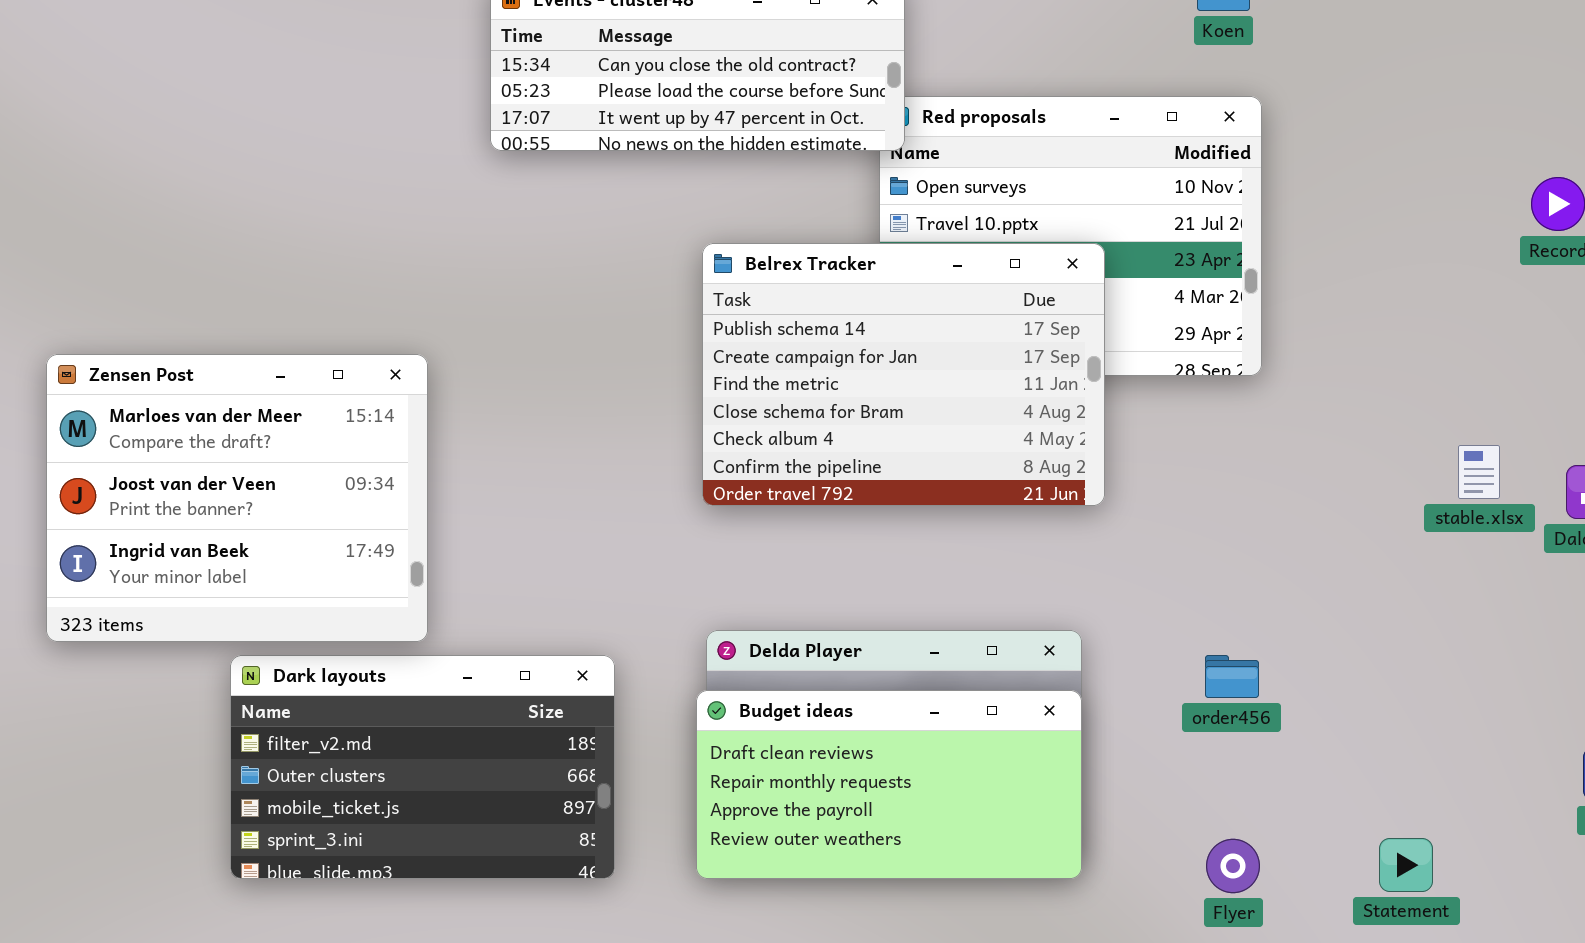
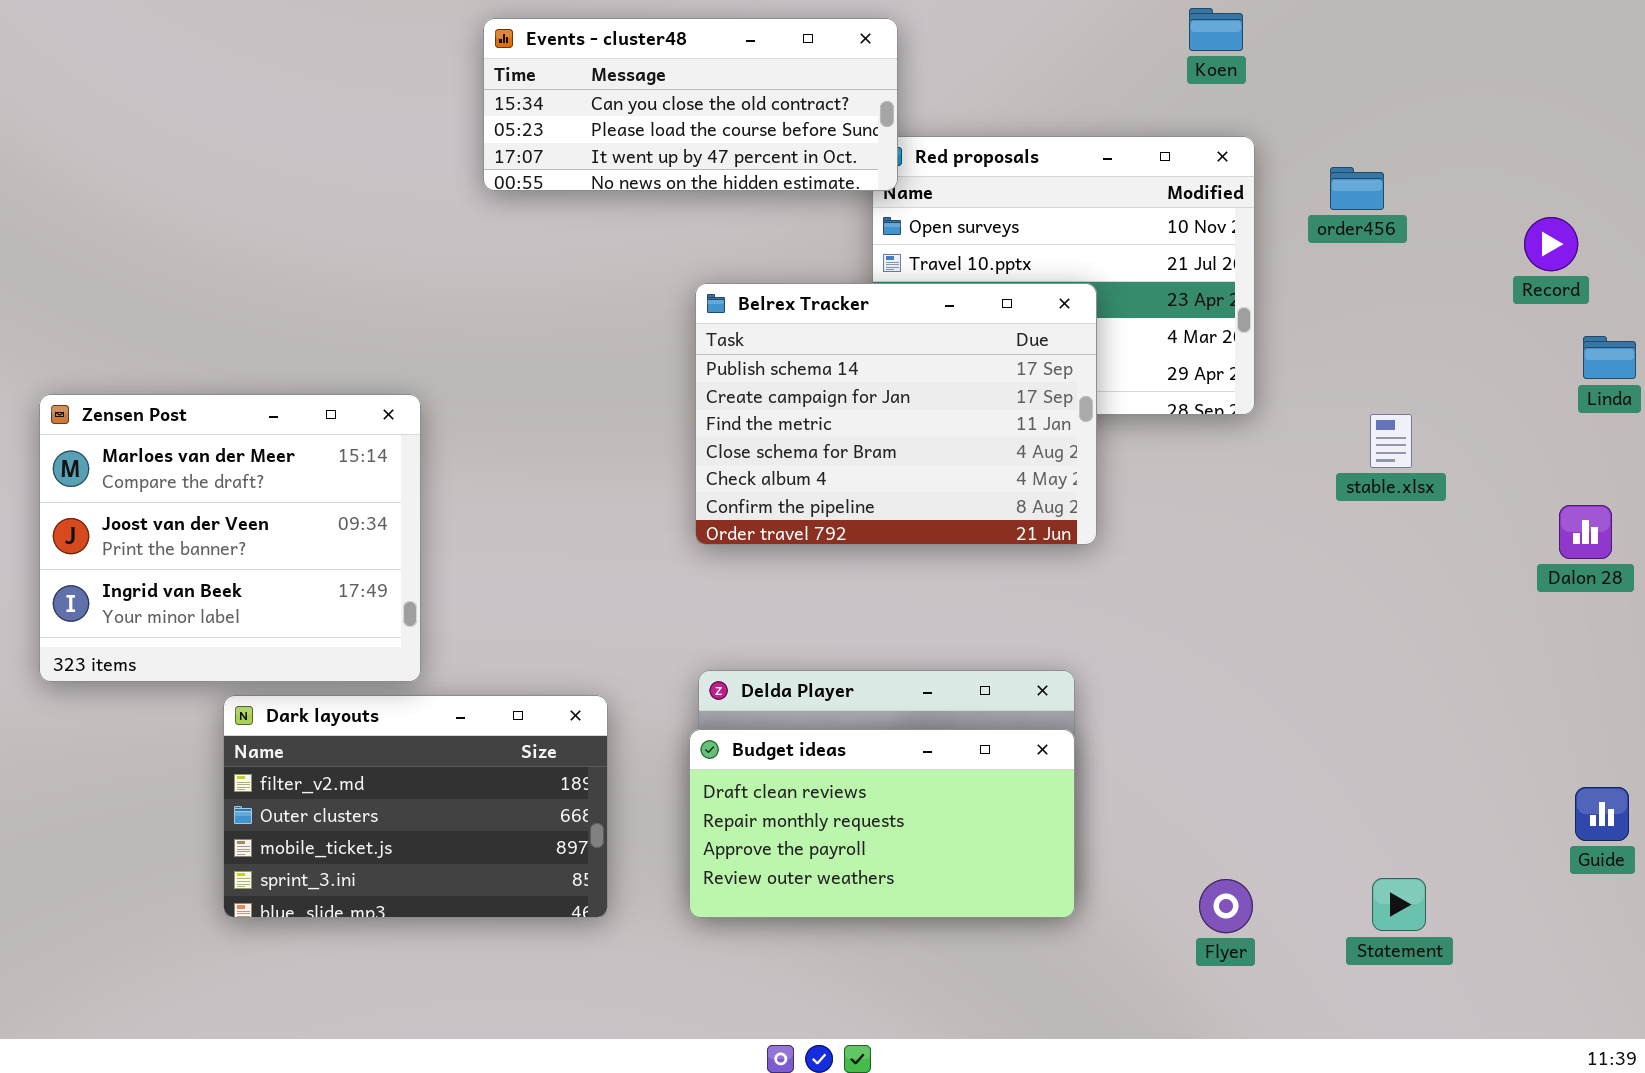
stable.xlsx: [1458,445,1500,499] -> [1370,414,1412,468], moved
order456: [1205,655,1259,698] -> [1330,167,1384,210], moved

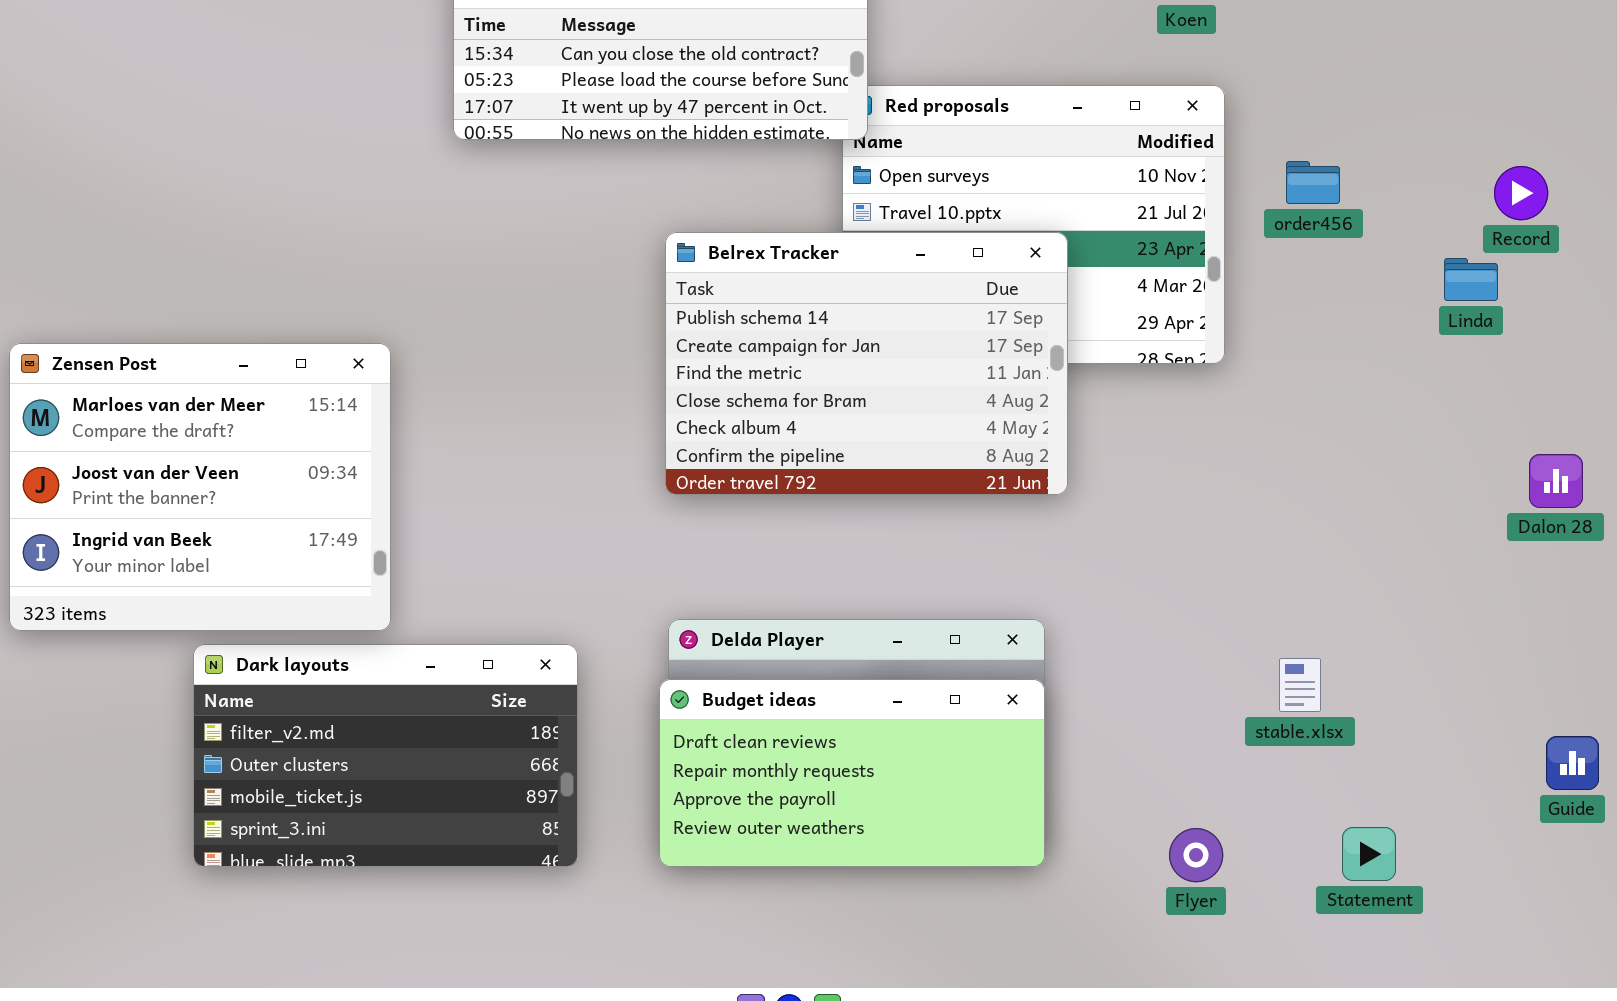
order456: [1330,167,1384,210] -> [1286,161,1340,204], moved
Linda: [1583,336,1636,379] -> [1444,258,1498,301], moved
stable.xlsx: [1370,414,1412,468] -> [1279,658,1321,712], moved

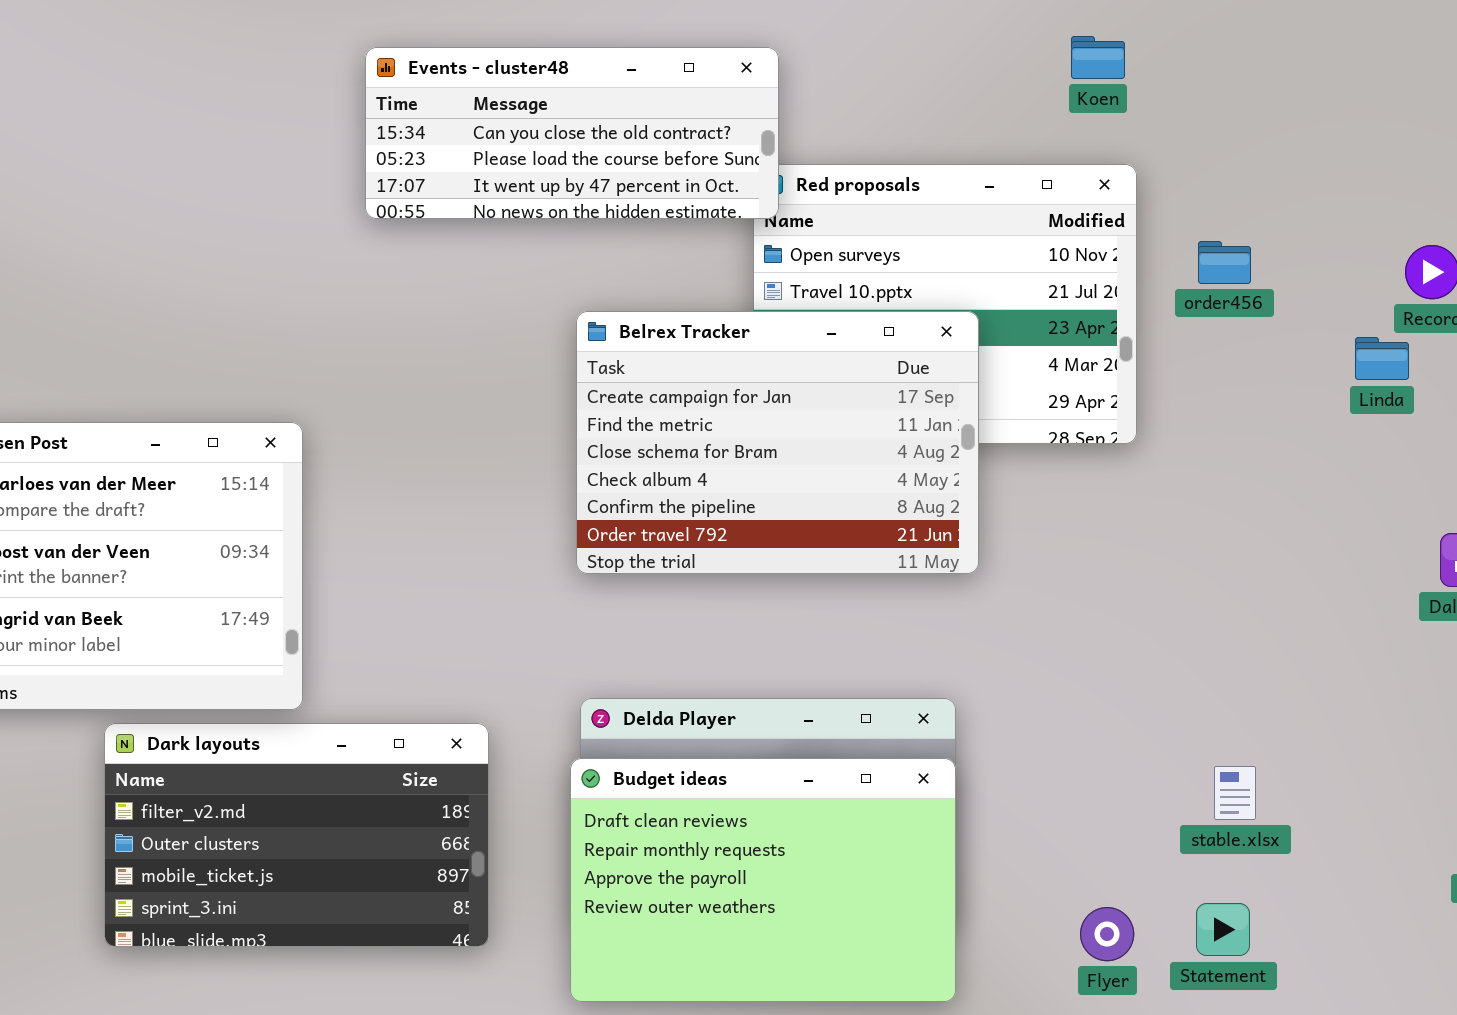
Belrex Tracker: [665,232,1068,495] -> [576,311,979,574], scrolled down 1 row
stable.xlsx: [1279,658,1321,712] -> [1214,766,1256,820], moved
Budget ideas: [659,679,1045,867] -> [570,758,956,1002], resized
Statement: [1342,827,1396,881] -> [1196,903,1250,956], moved

